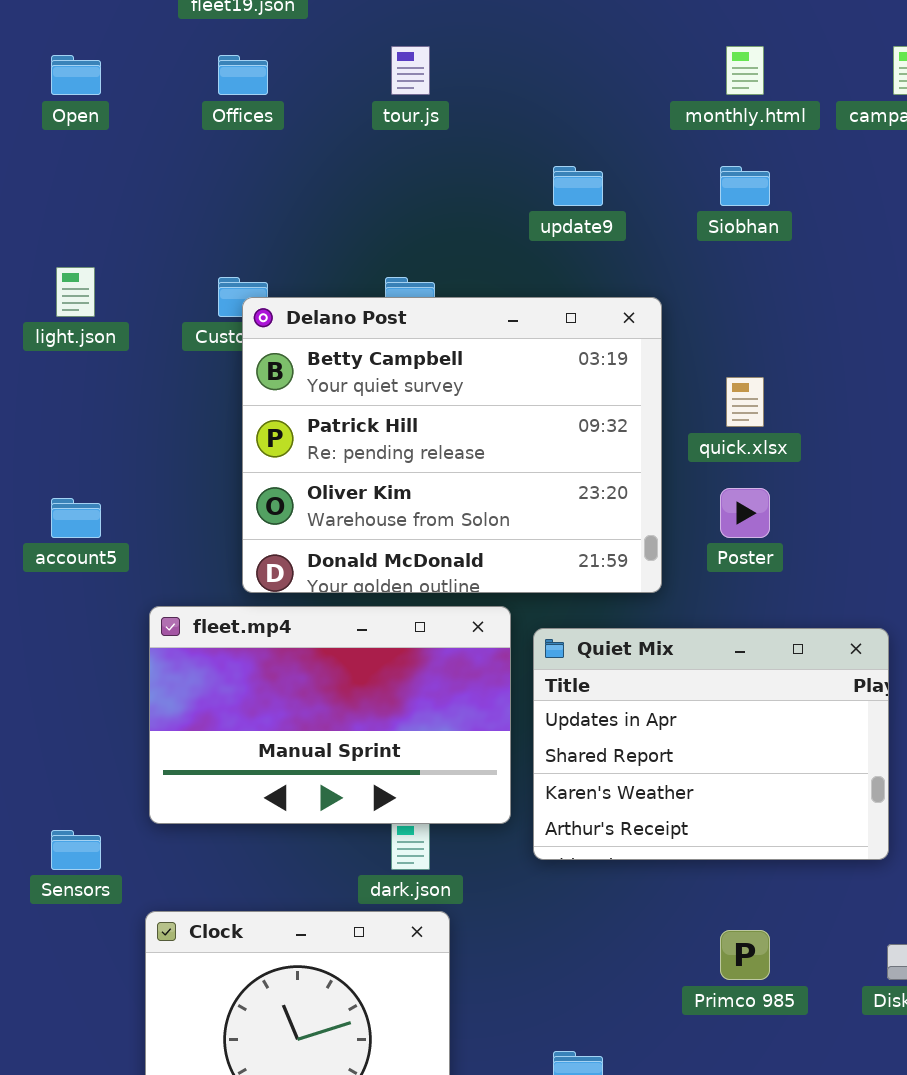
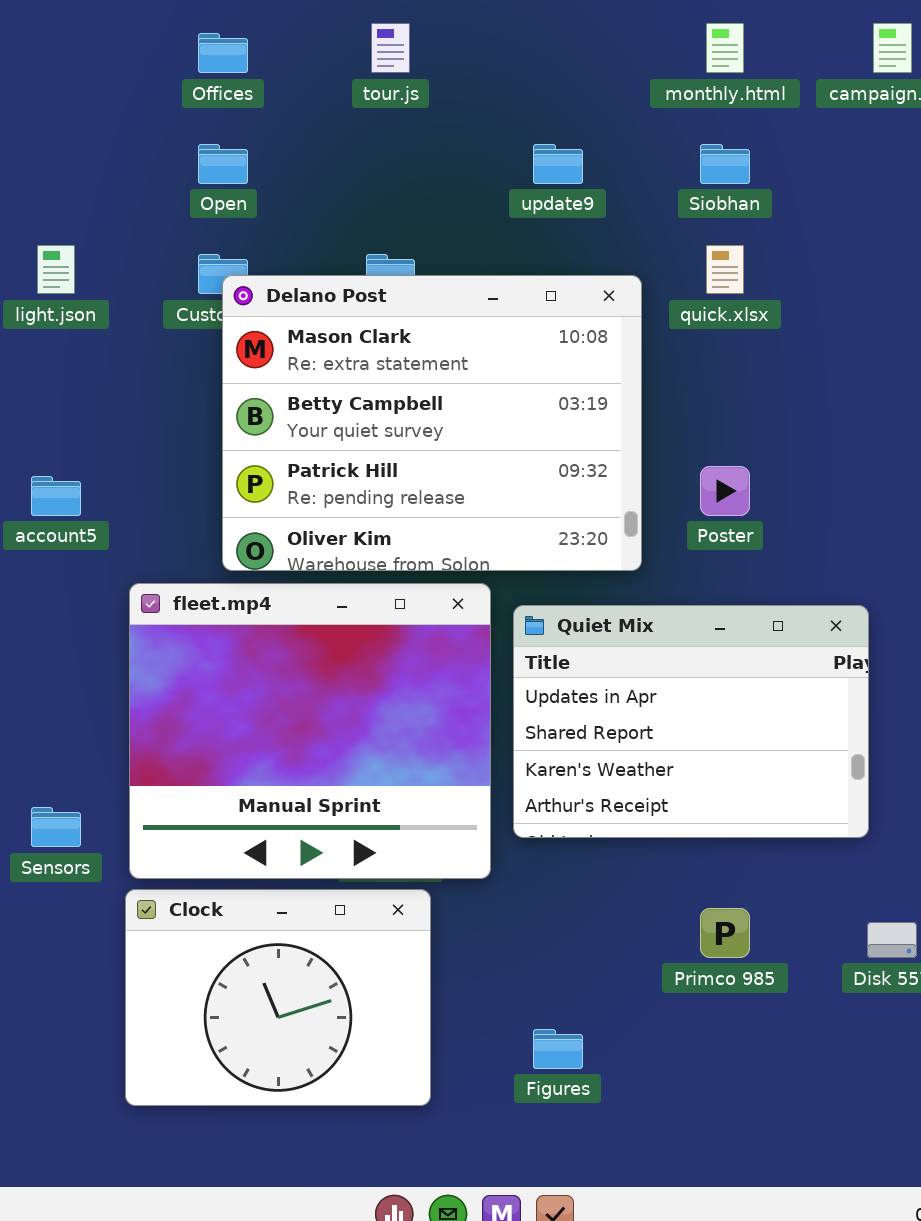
Open: [51,55,101,95] -> [198,144,248,184], moved
Delano Post: [242,297,662,593] -> [222,275,642,571], scrolled up 1 row
quick.xlsx: [726,377,764,427] -> [706,245,744,294], moved
fleet.mp4: [149,606,511,824] -> [129,583,491,879], resized

